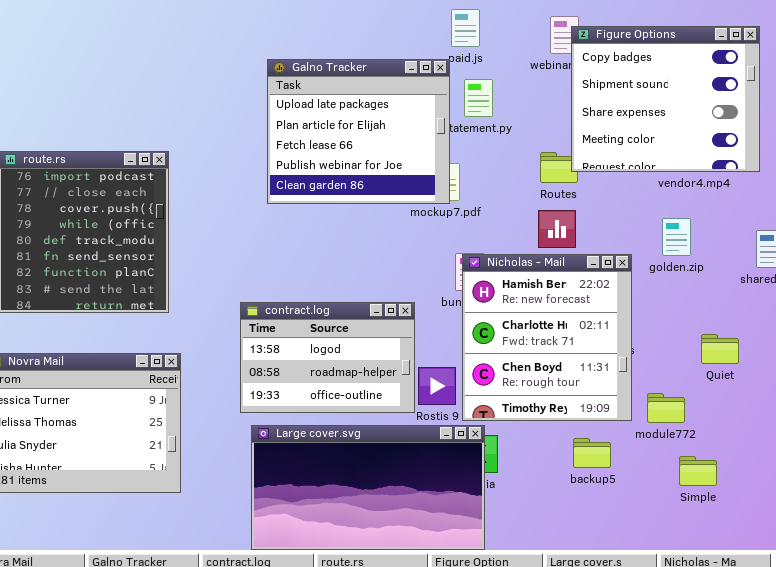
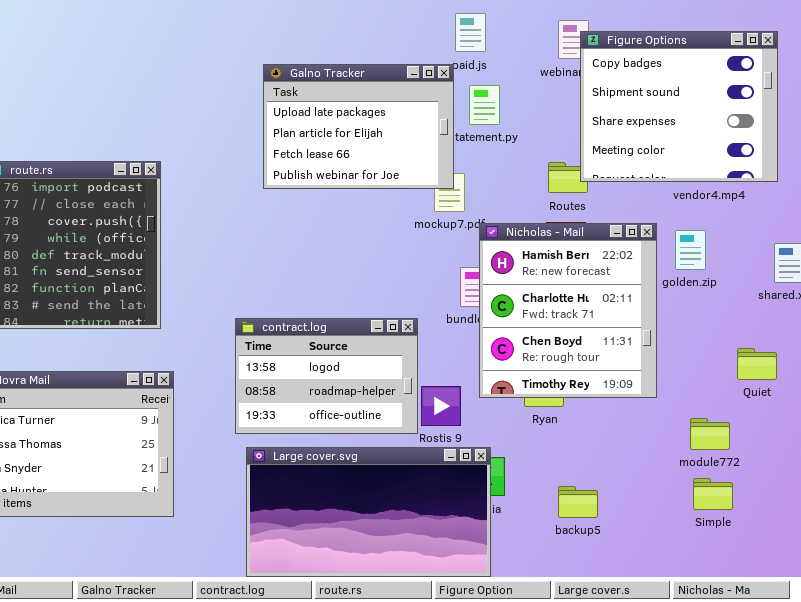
Galno Tracker: [267,59,450,204] -> [263,64,454,189], resized
Nicholas - Mail: [462,254,632,421] -> [479,223,657,398], moved
Quiet: [701,334,739,364] -> [737,348,777,380], moved
module772: [647,393,685,423] -> [690,418,730,450], moved
backup5: [573,438,611,468] -> [558,486,598,518], moved

